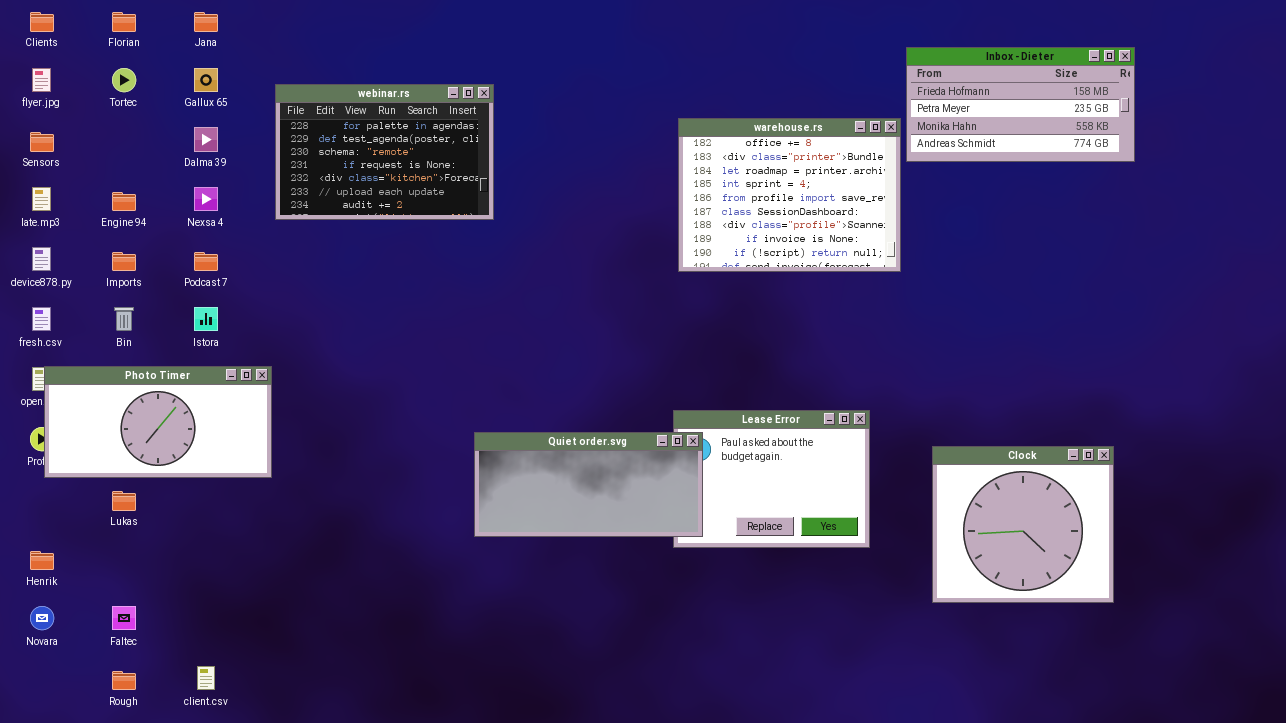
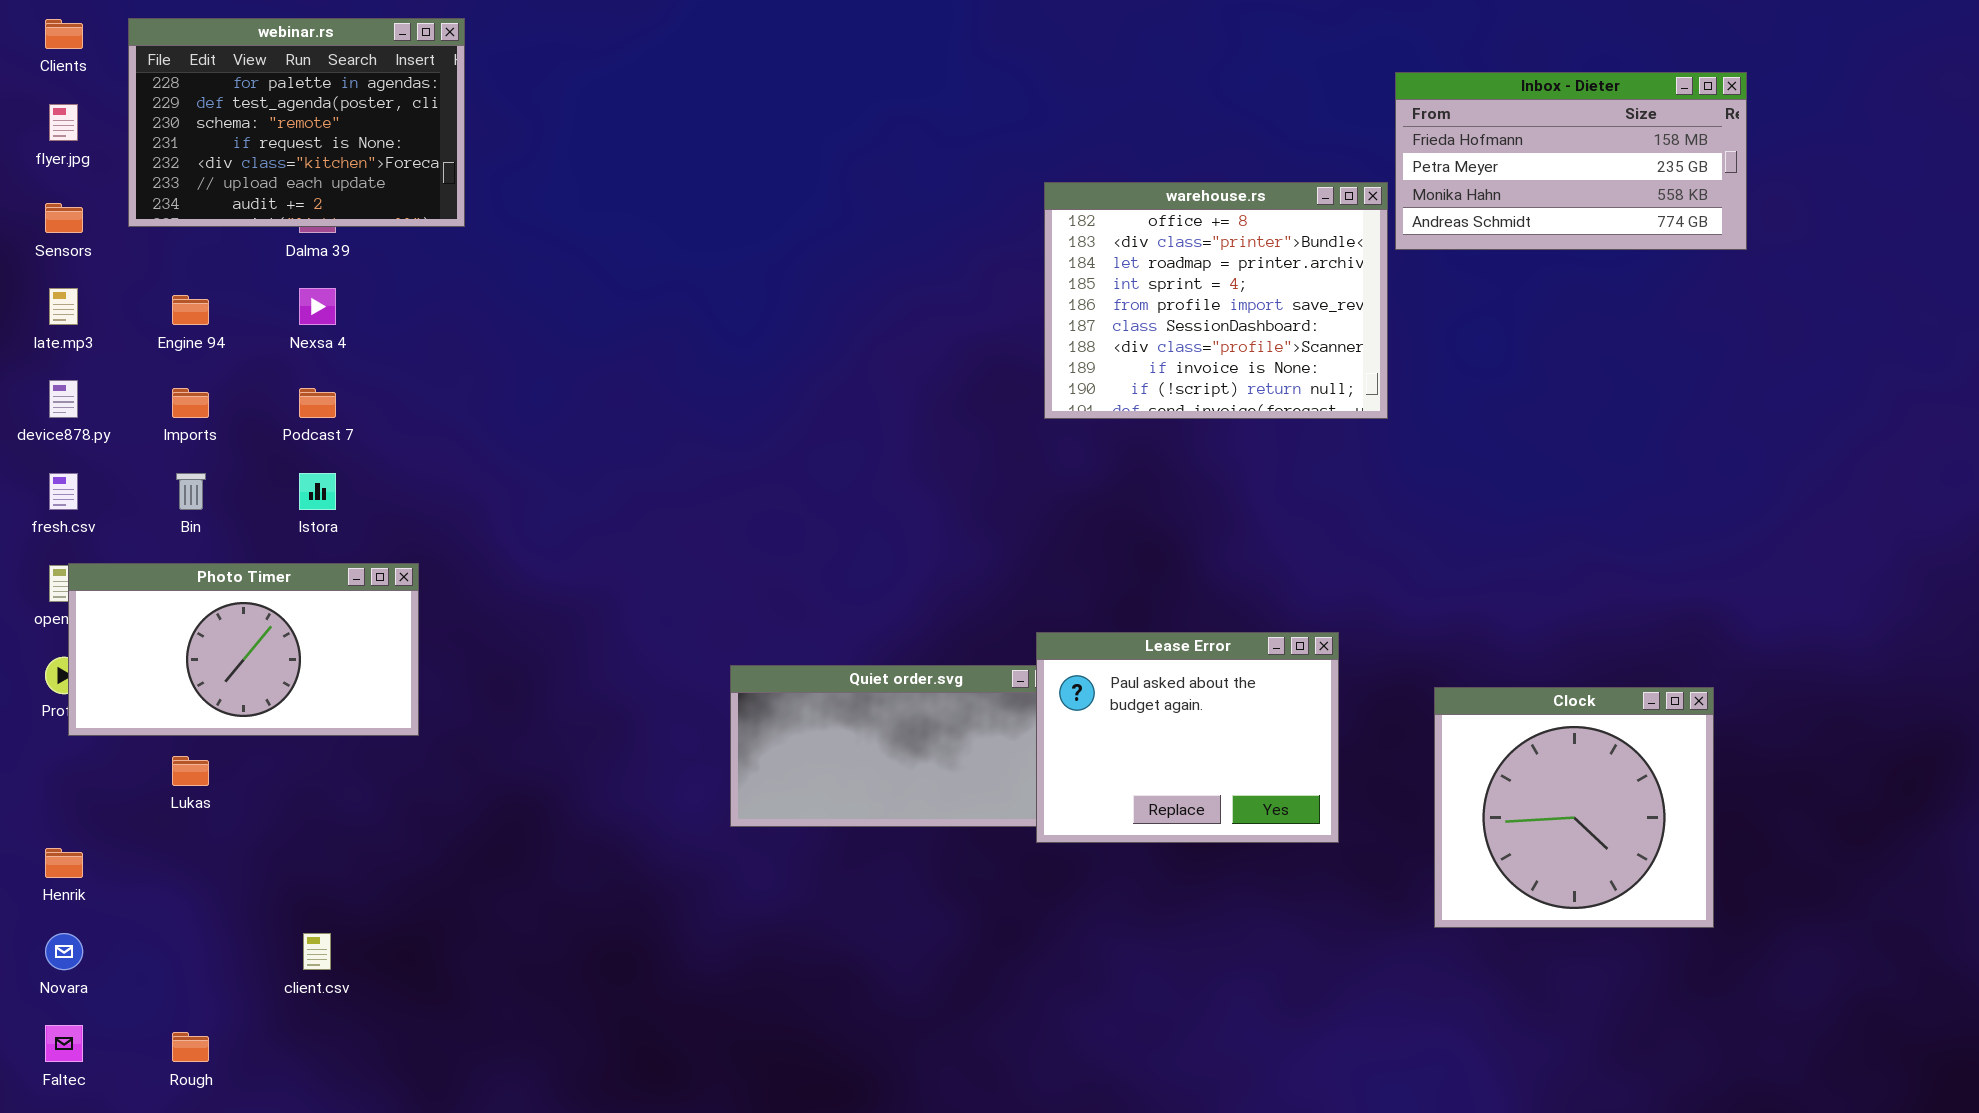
webinar.rs: [275,84,494,220] -> [128,18,465,227], moved
Lease Error: [673,410,870,548] -> [1036,632,1339,843], raised
Faltec: [112,606,136,630] -> [45,1025,83,1062], moved
client.csv: [197,666,215,690] -> [303,933,331,970], moved

